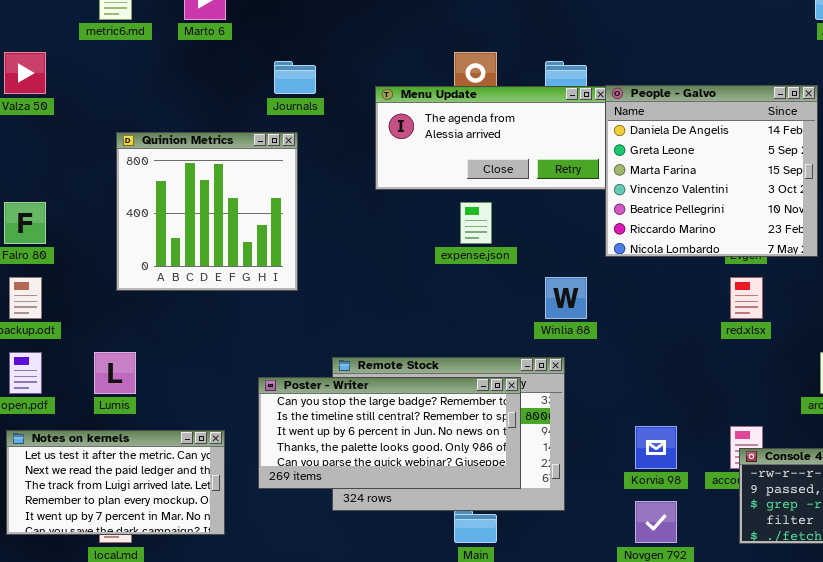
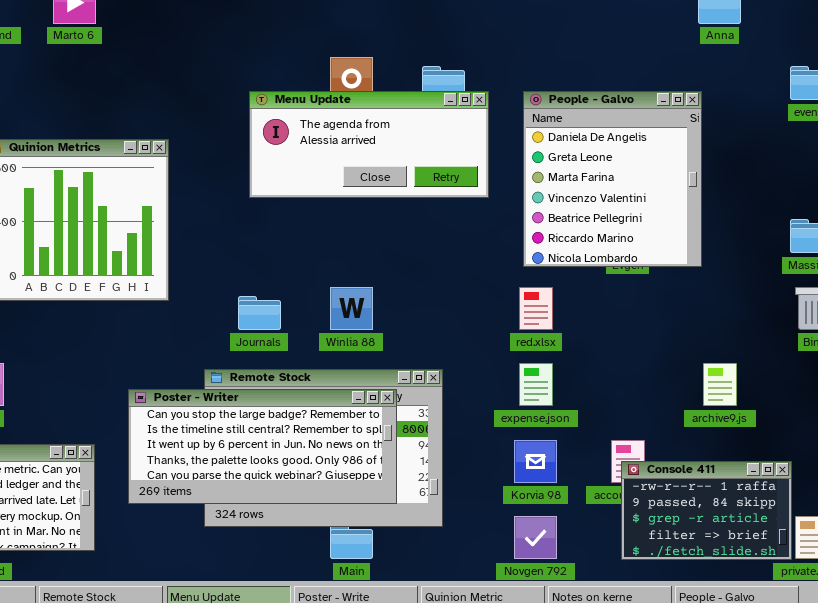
Journals: [274,61,316,94] -> [238,296,281,330], moved
People - Galvo: [605,85,818,257] -> [523,91,702,267], resized
expense.json: [460,202,492,244] -> [519,363,553,406], moved
Winlia 88: [545,277,587,319] -> [330,287,373,330], moved
red.xlsx: [730,277,763,319] -> [519,287,553,330], moved

